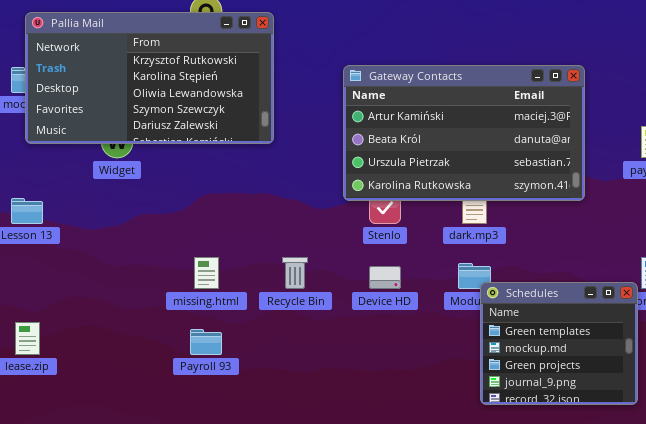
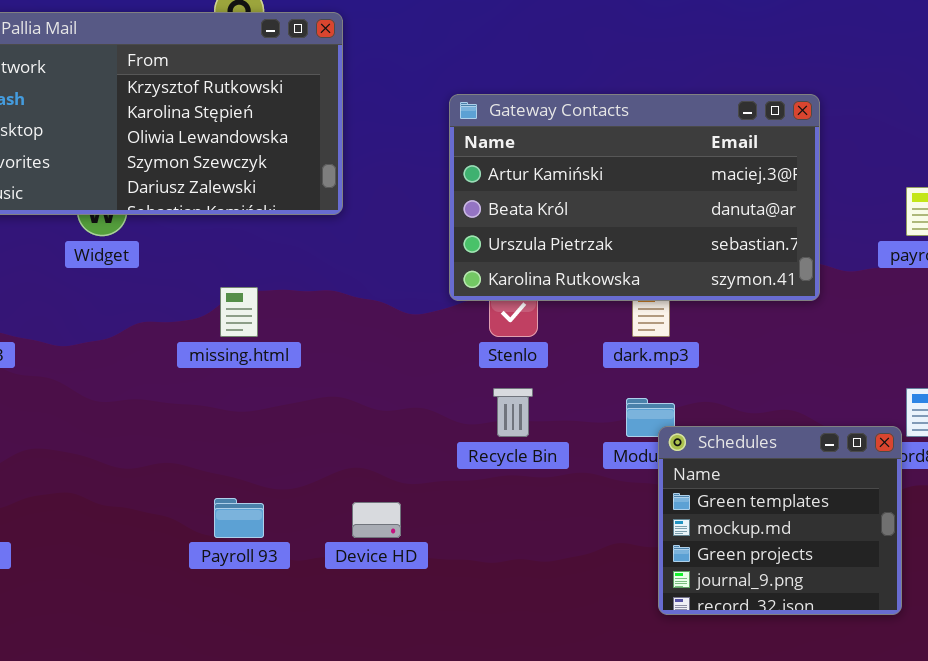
missing.html: [194,257,219,289] -> [220,287,258,337], moved
Recycle Bin: [282,257,308,289] -> [493,388,533,437], moved
Device HD: [369,266,401,289] -> [352,502,401,538], moved

